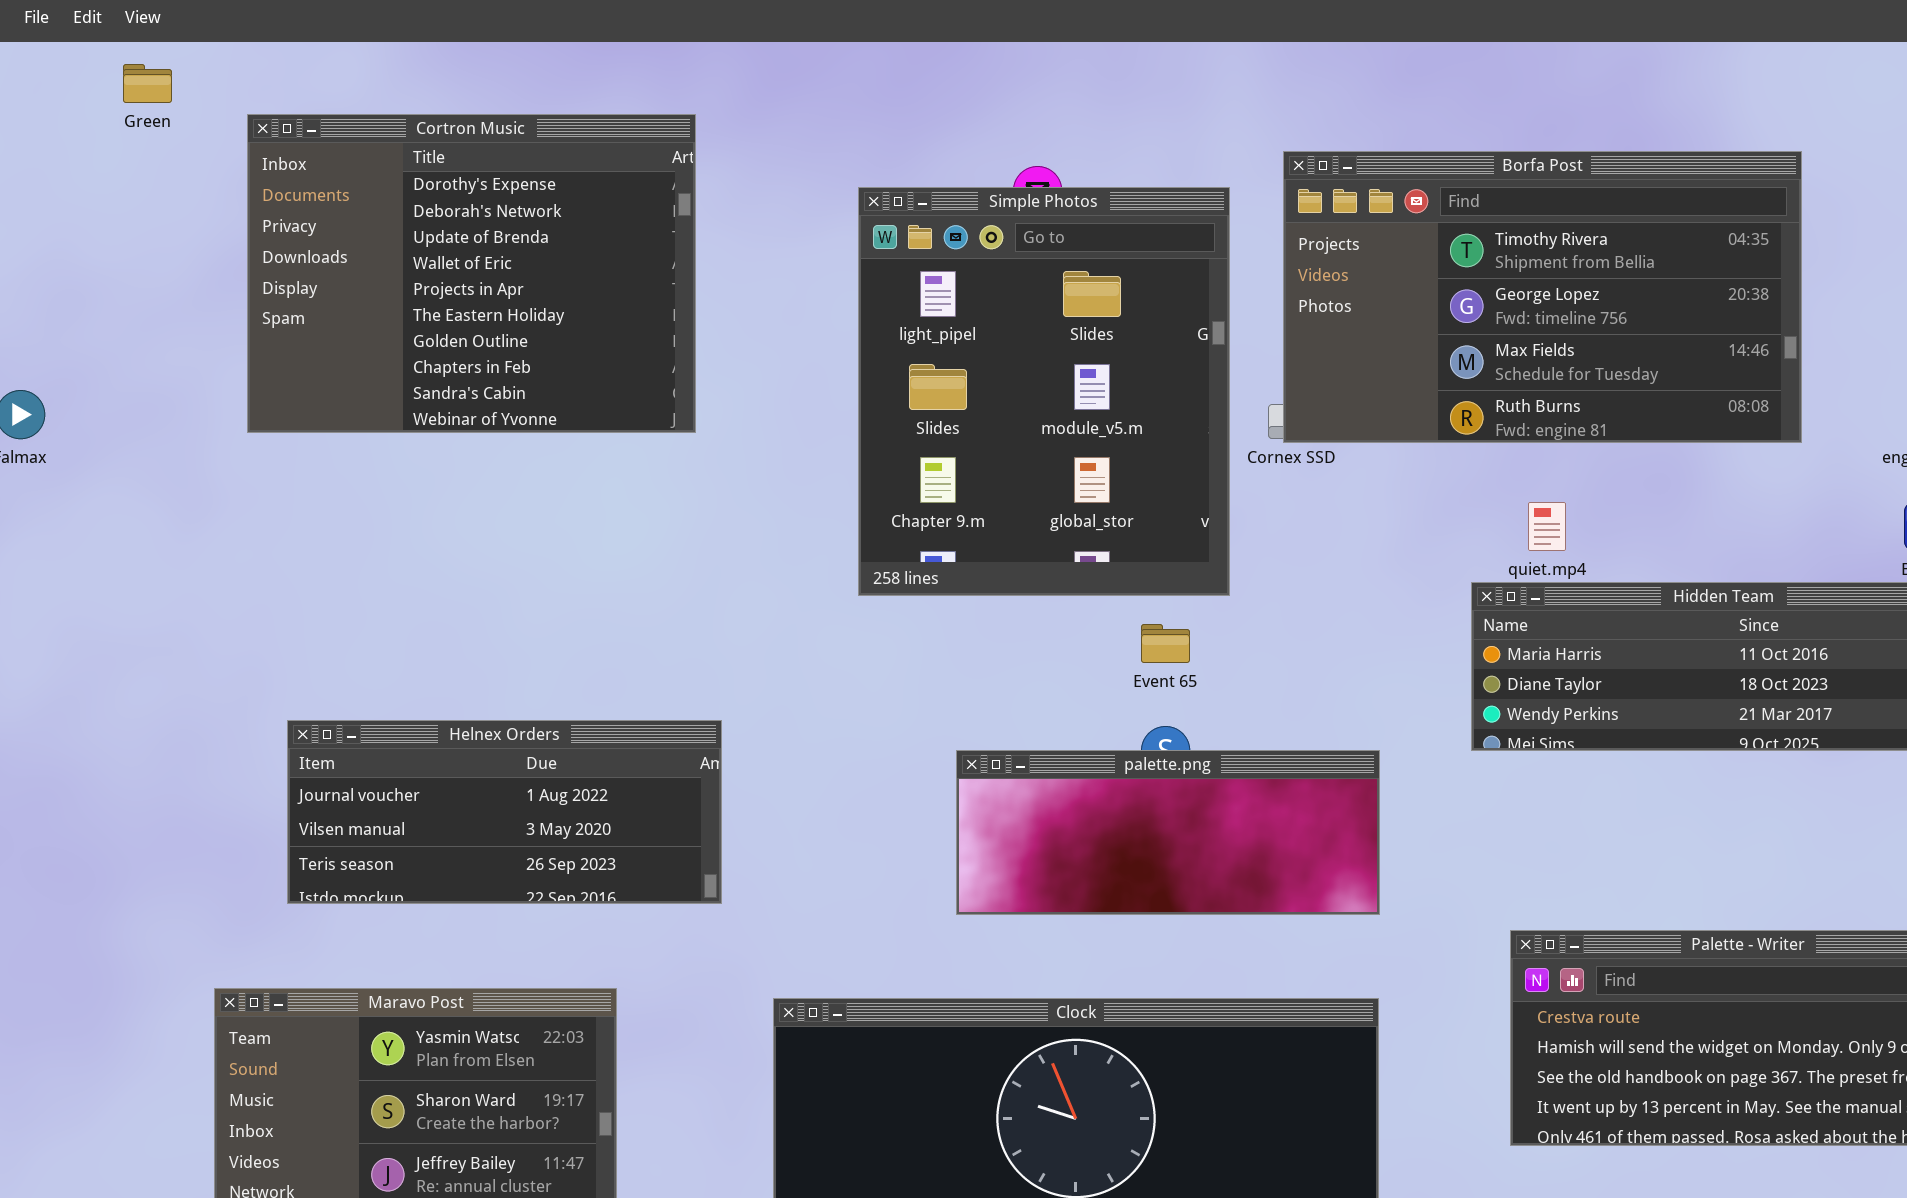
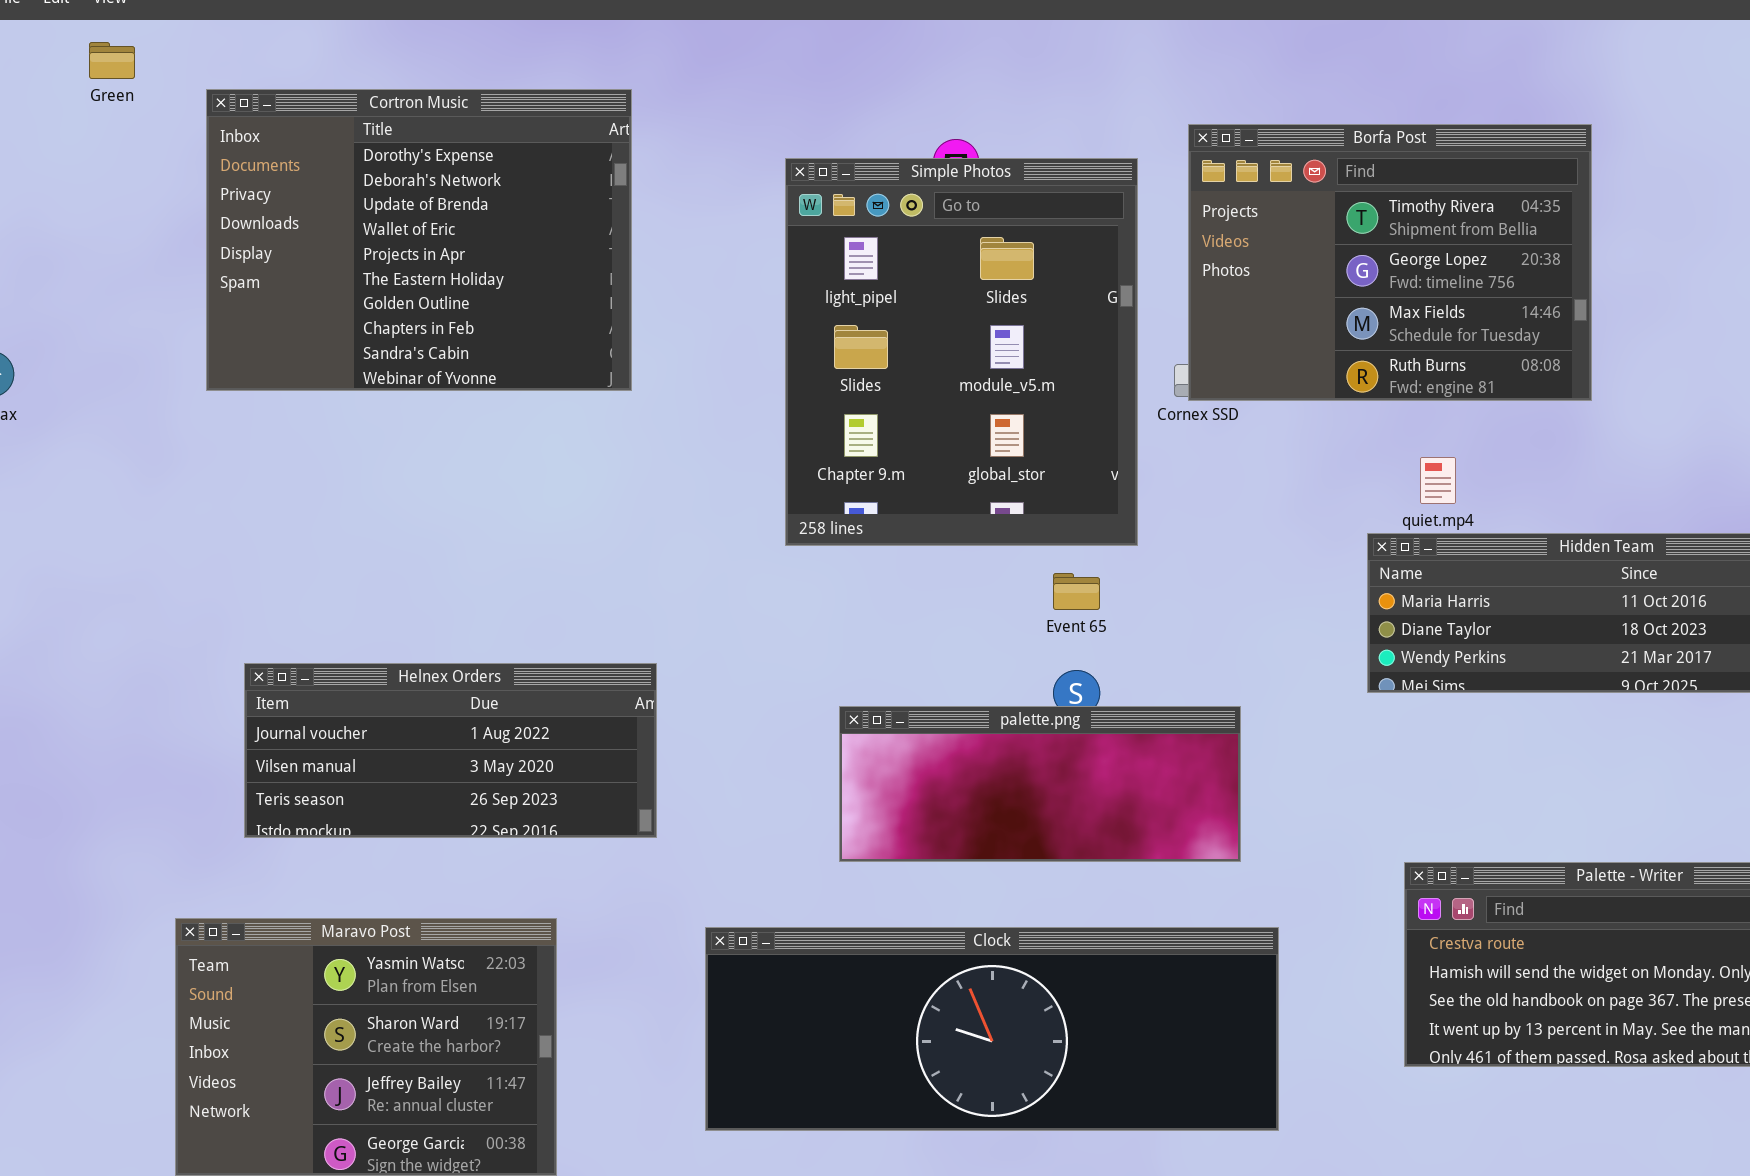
Borfa Post: [1283,151,1802,443] -> [1188,124,1592,401], resized
palette.png: [956,750,1380,915] -> [839,706,1241,862], moved

